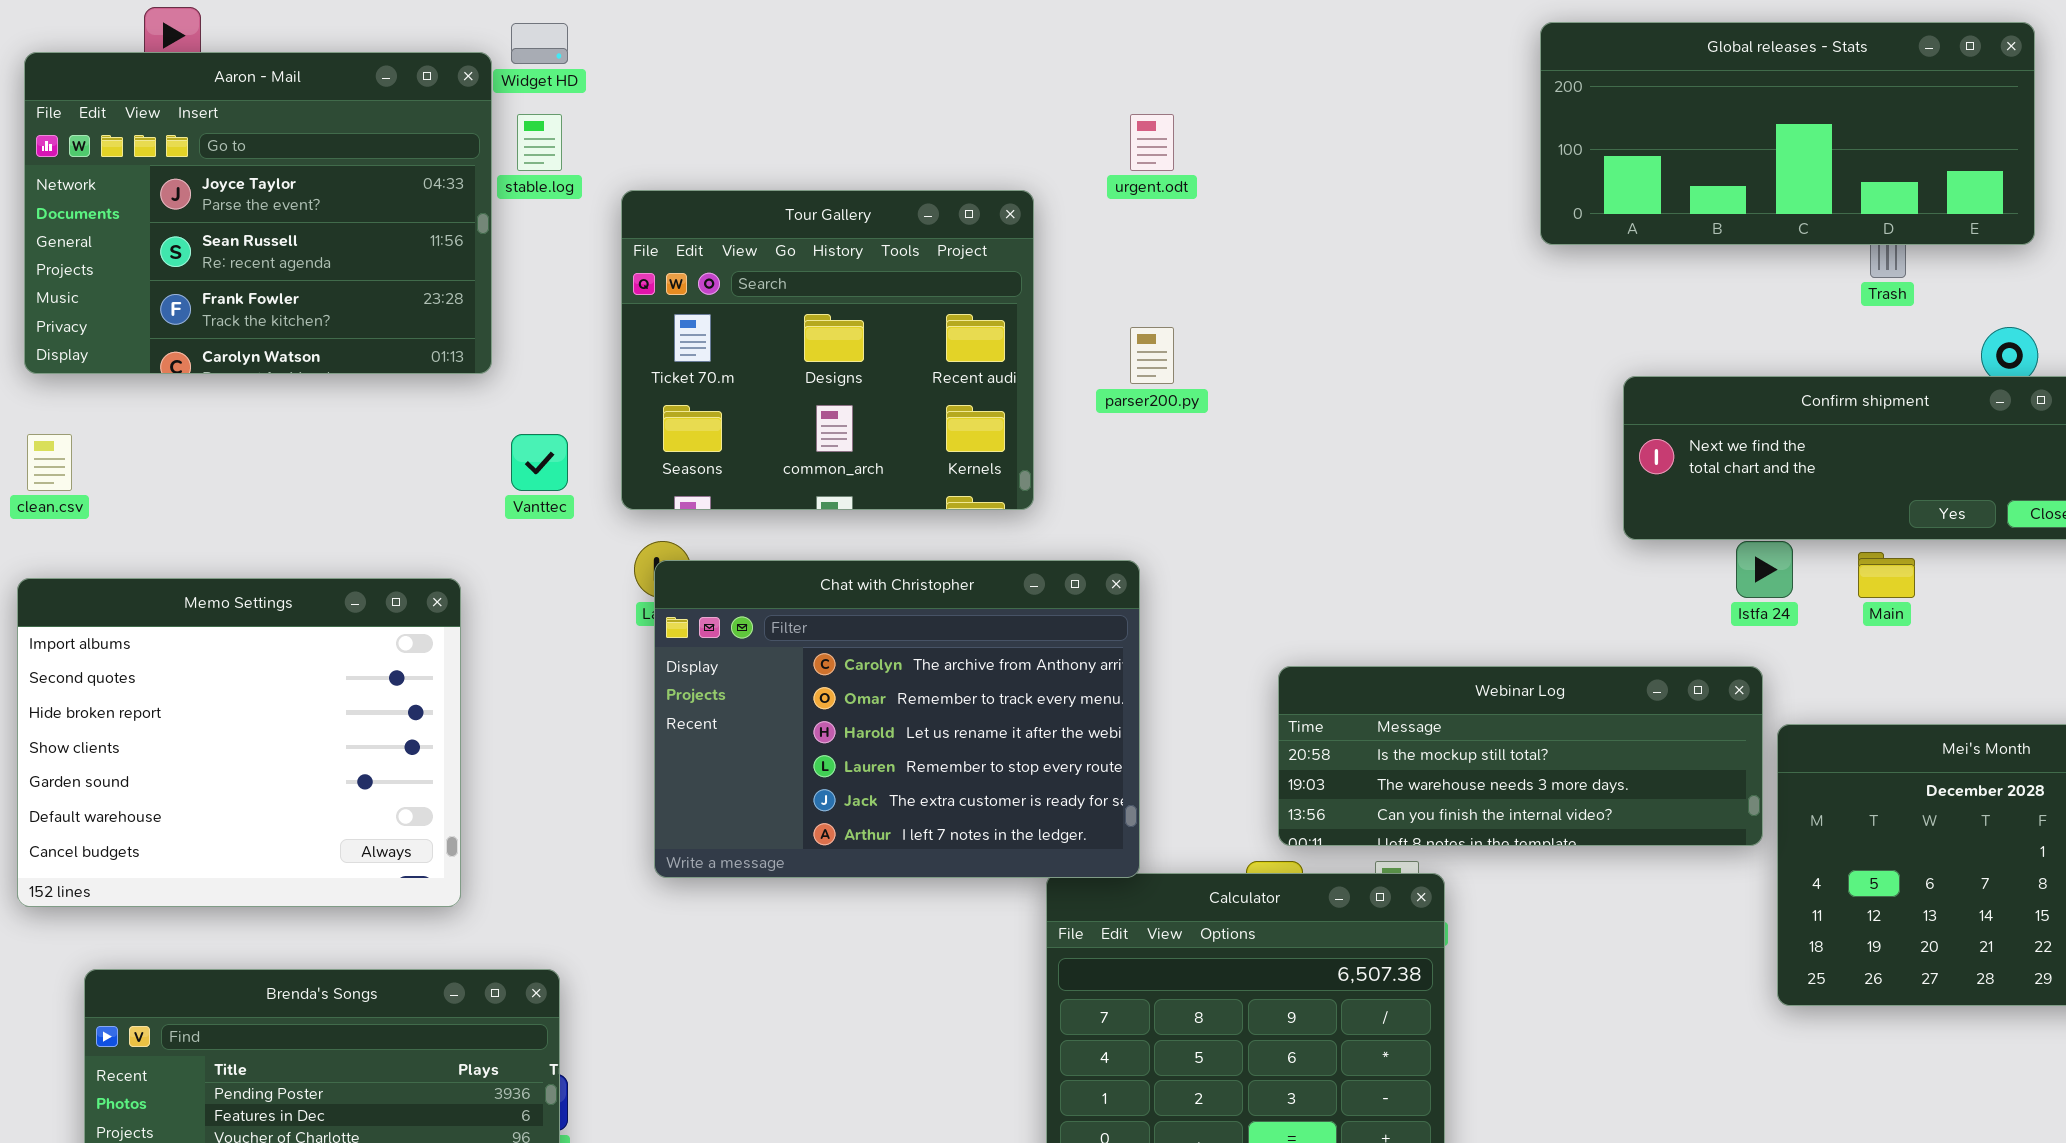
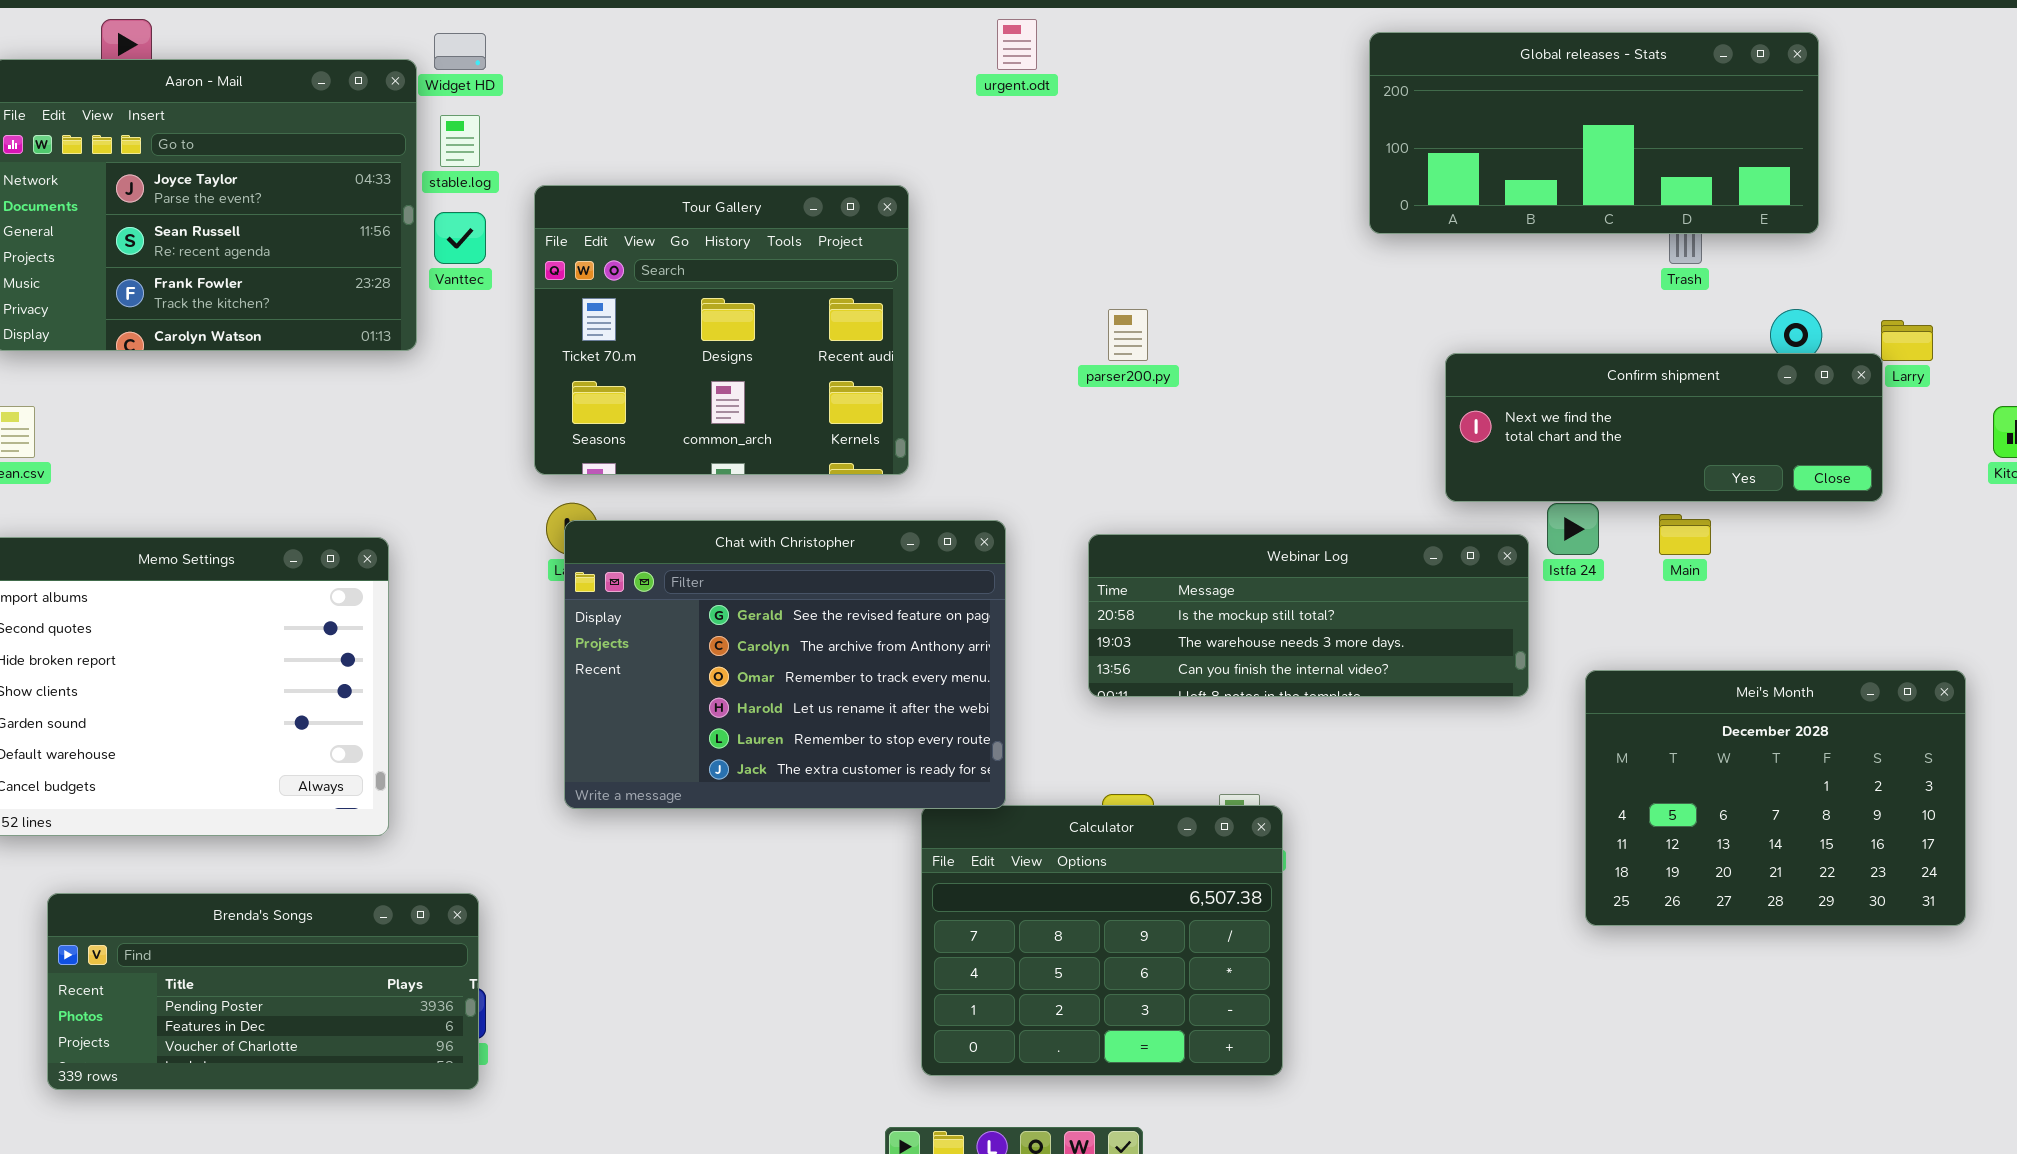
urgent.odt: [1130,114,1174,171] -> [997,19,1037,70], moved
parser200.py: [1130,327,1174,384] -> [1108,309,1148,361], moved
Vanttec: [511,434,568,491] -> [434,212,486,264], moved
Chat with Christopher: [654,560,1140,878] -> [564,520,1006,809], scrolled up 1 row
Webinar Log: [1278,666,1763,846] -> [1088,534,1529,697], moved

